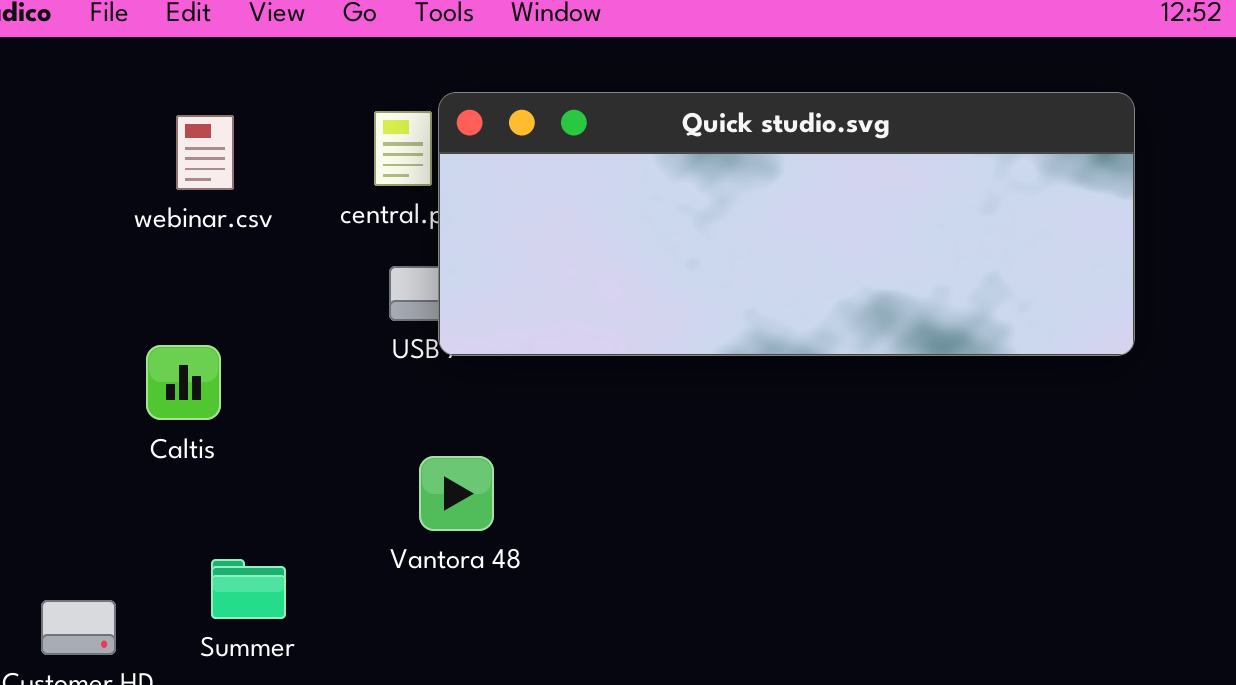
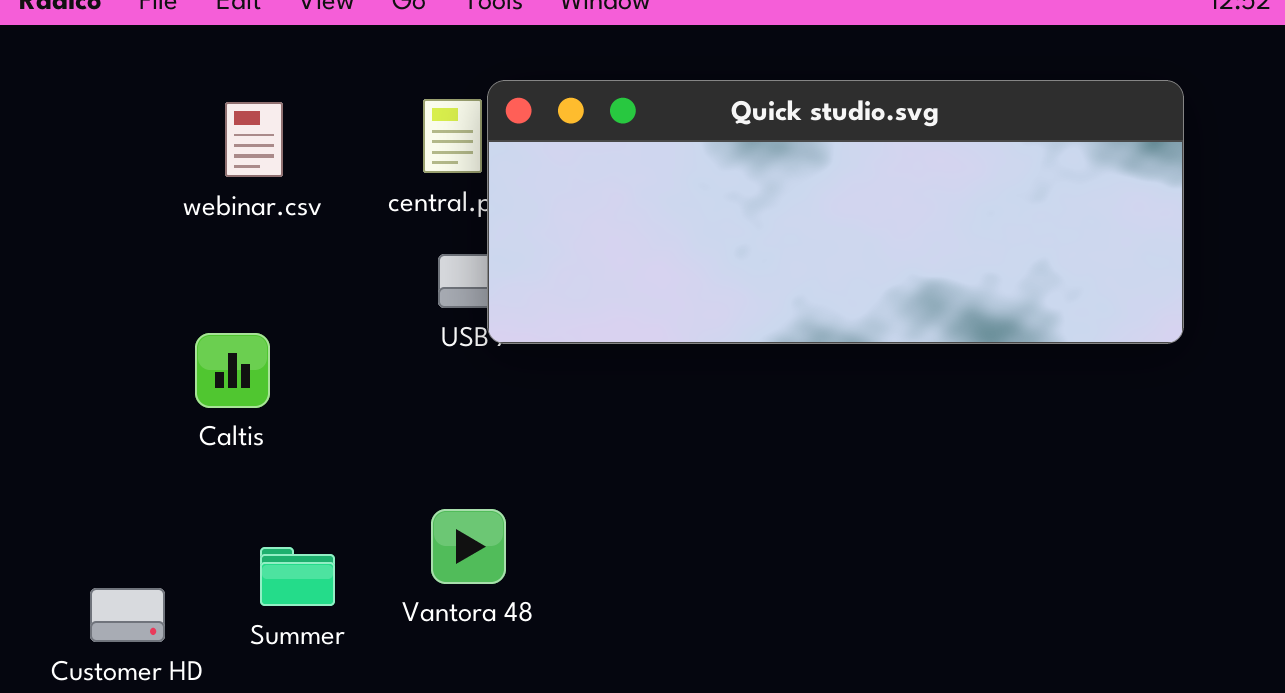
Vantora 48: [419,456,494,531] -> [431,509,506,584], moved

